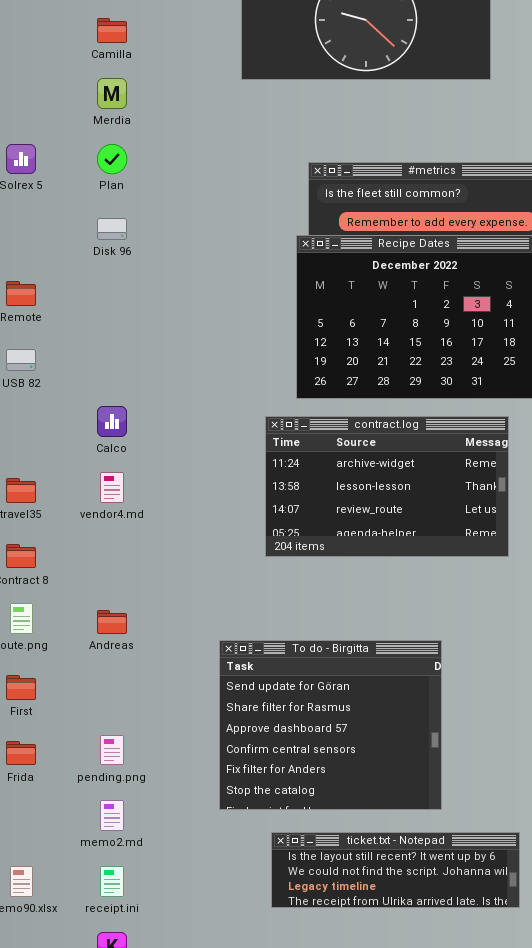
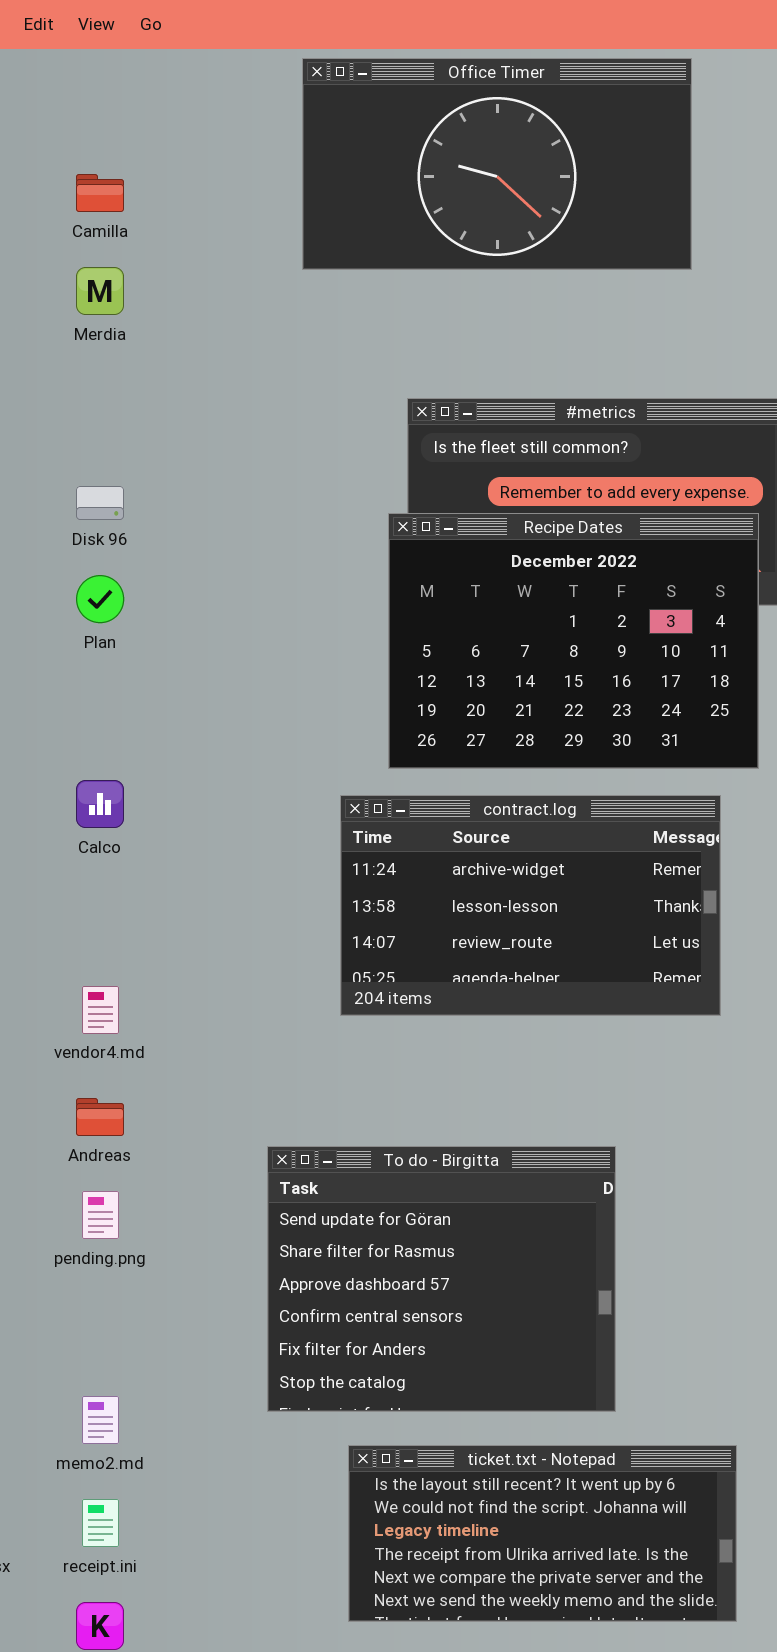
Plan: [97,144,127,174] -> [76,575,124,623], moved
vendor4.md: [100,472,124,503] -> [82,986,119,1034], moved
pending.png: [100,735,124,765] -> [82,1191,119,1239], moved
ticket.txt - Notepad: [271,832,520,908] -> [348,1445,737,1622], resized

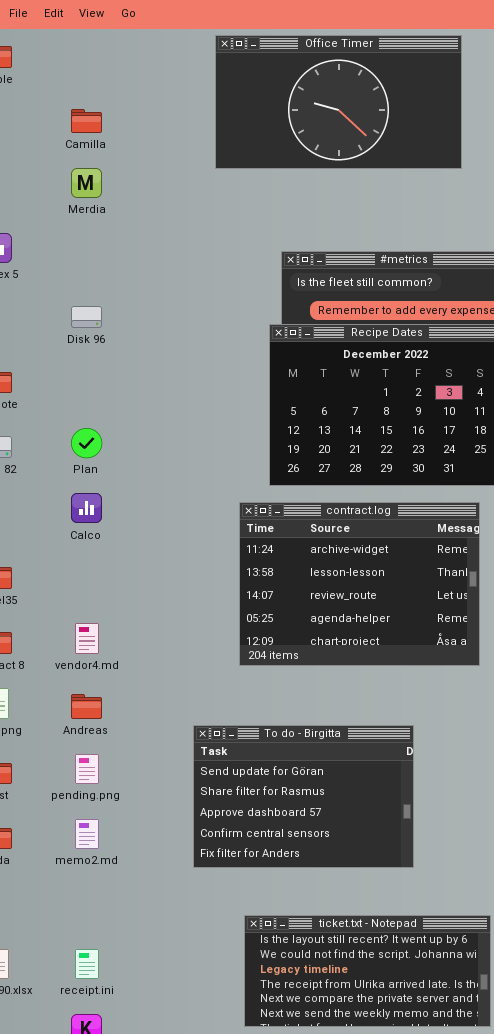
Plan: [76,575,124,623] -> [71,428,102,458], moved
contract.log: [340,795,721,1016] -> [239,502,480,666], resized
To do - Birgitta: [267,1146,616,1412] -> [193,725,414,868], resized
memo2.md: [82,1396,119,1444] -> [75,819,99,849], moved

